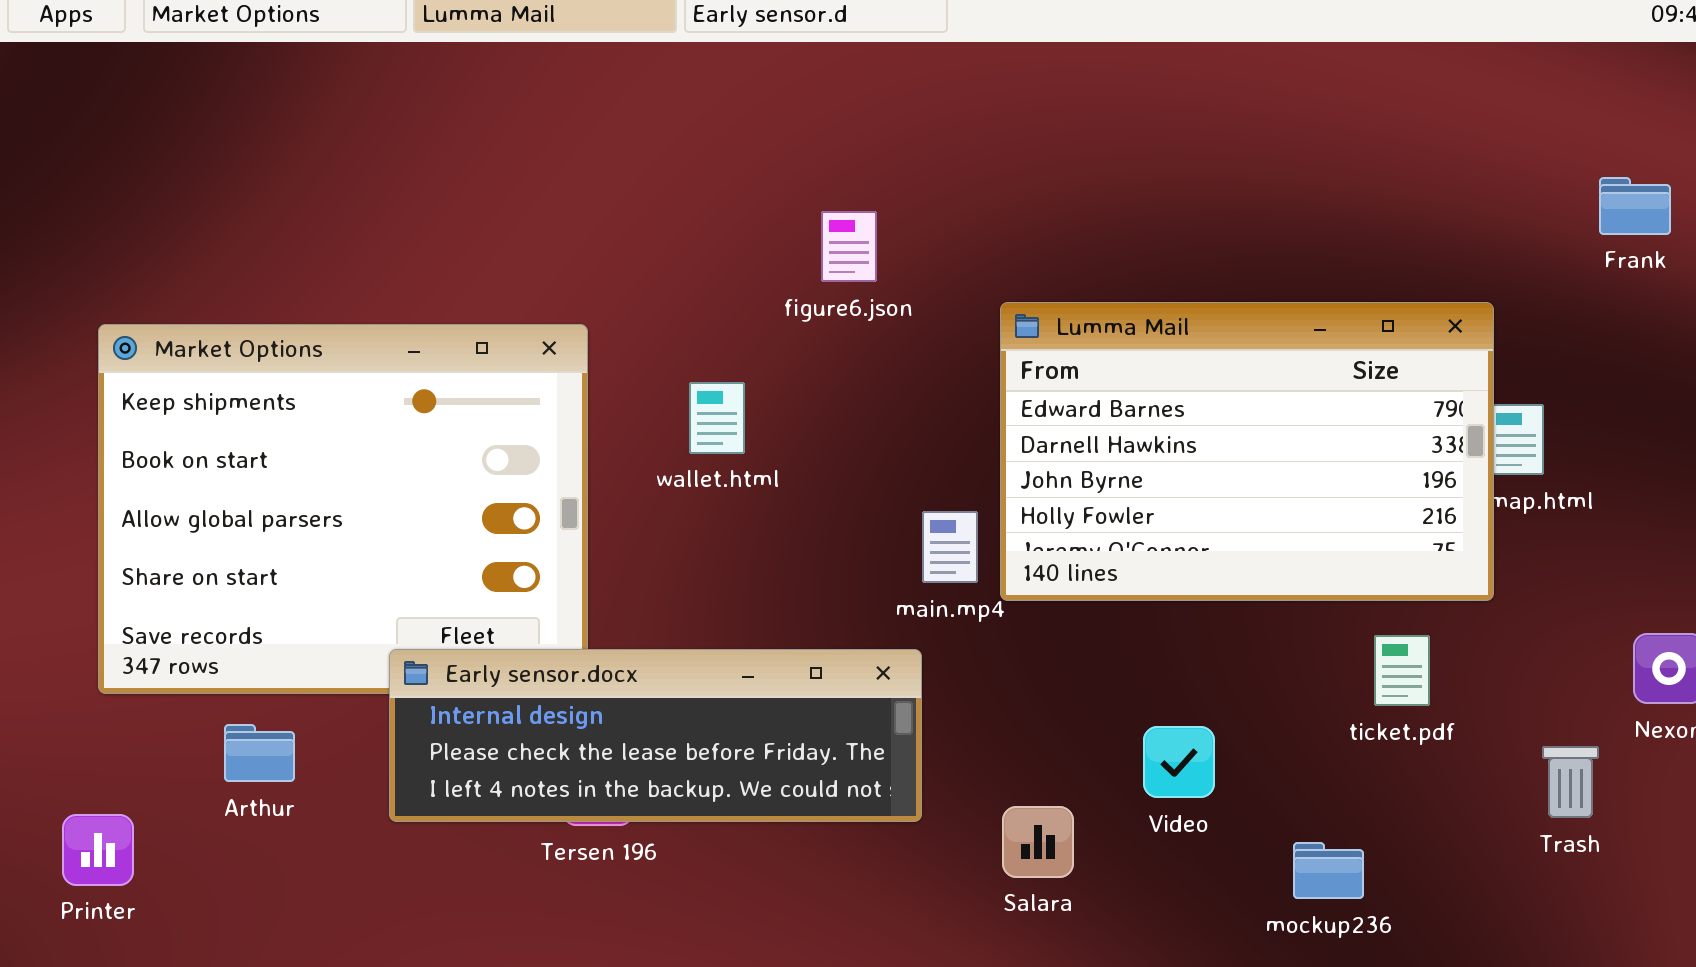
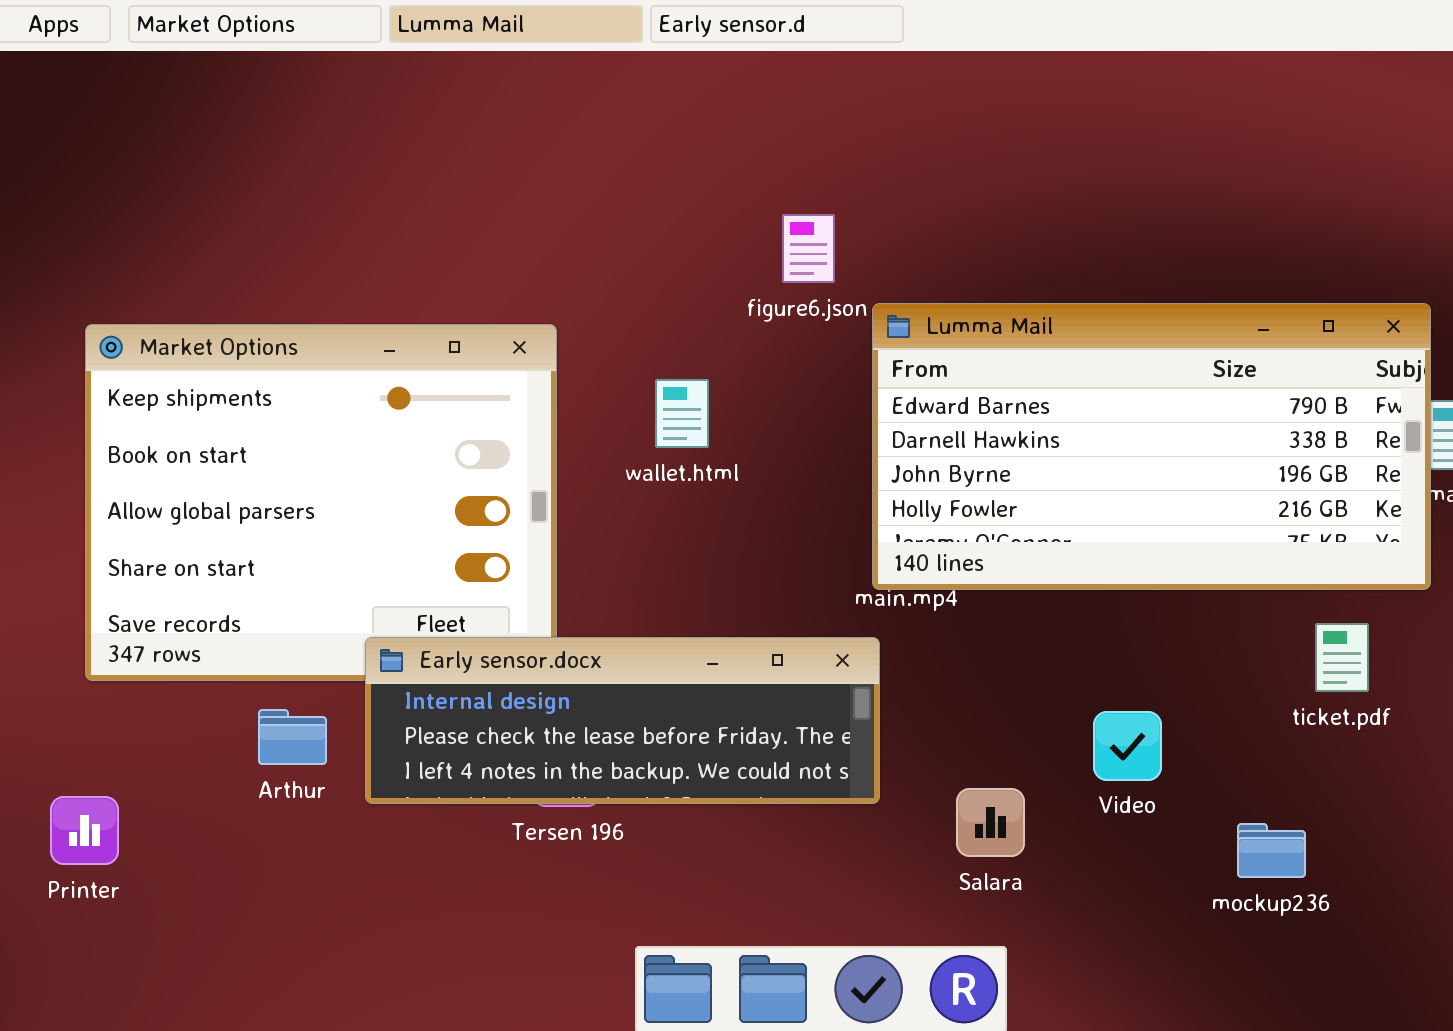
Lumma Mail: [1000,302,1494,601] -> [872,303,1431,590], resized
Arthur: [224,724,295,782] -> [258,709,327,765], moved

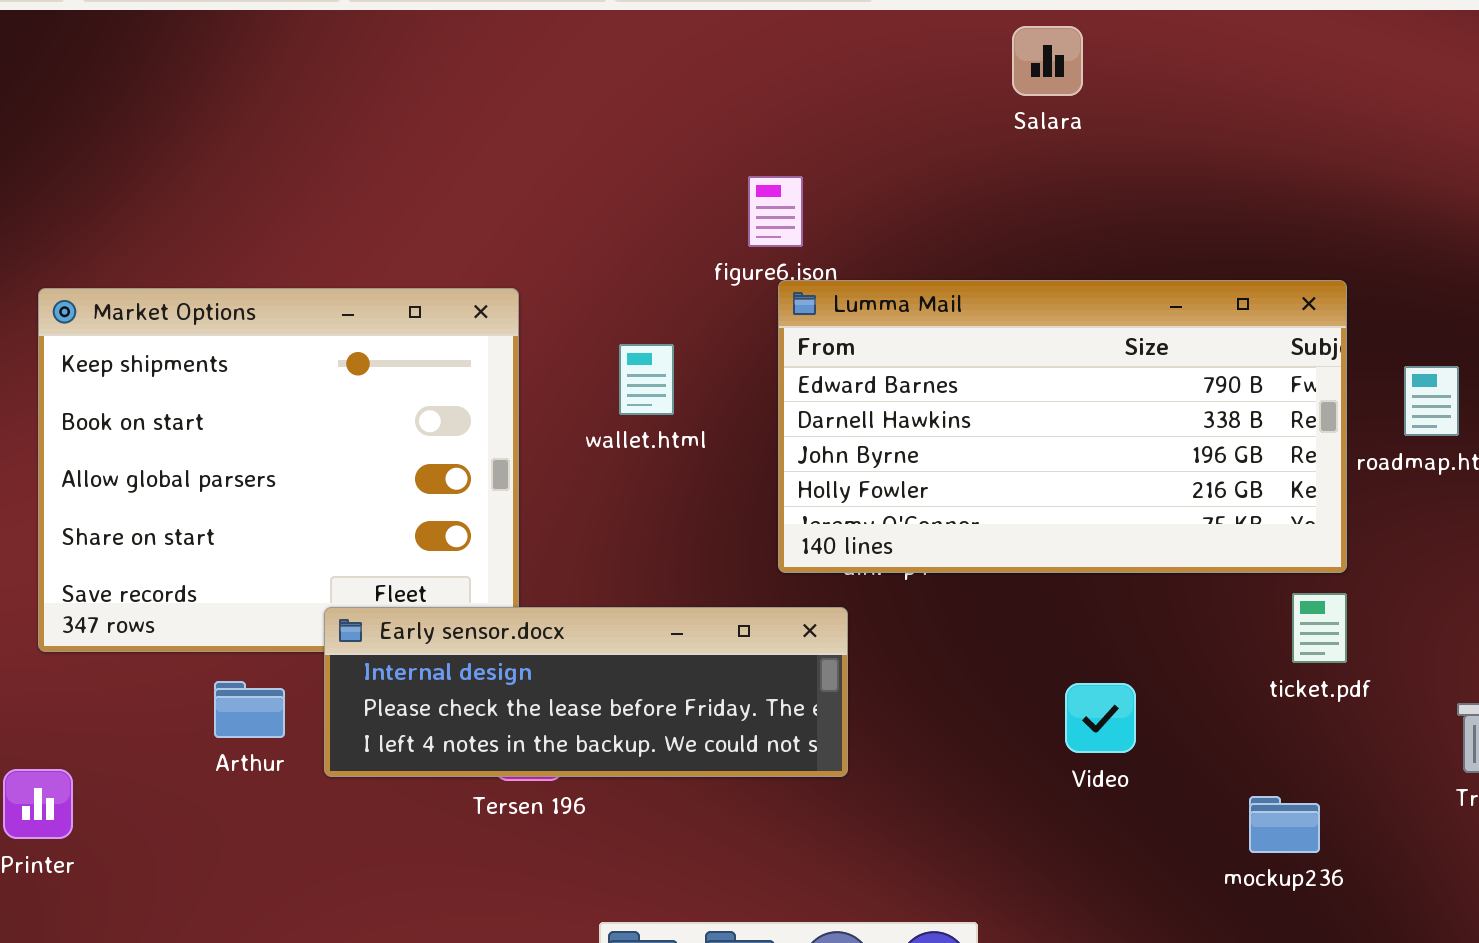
Lumma Mail: [872,303,1431,590] -> [778,280,1347,573], moved
Salara: [956,788,1025,857] -> [1012,26,1083,96], moved
mockup236: [1237,823,1306,878] -> [1249,796,1320,853], moved

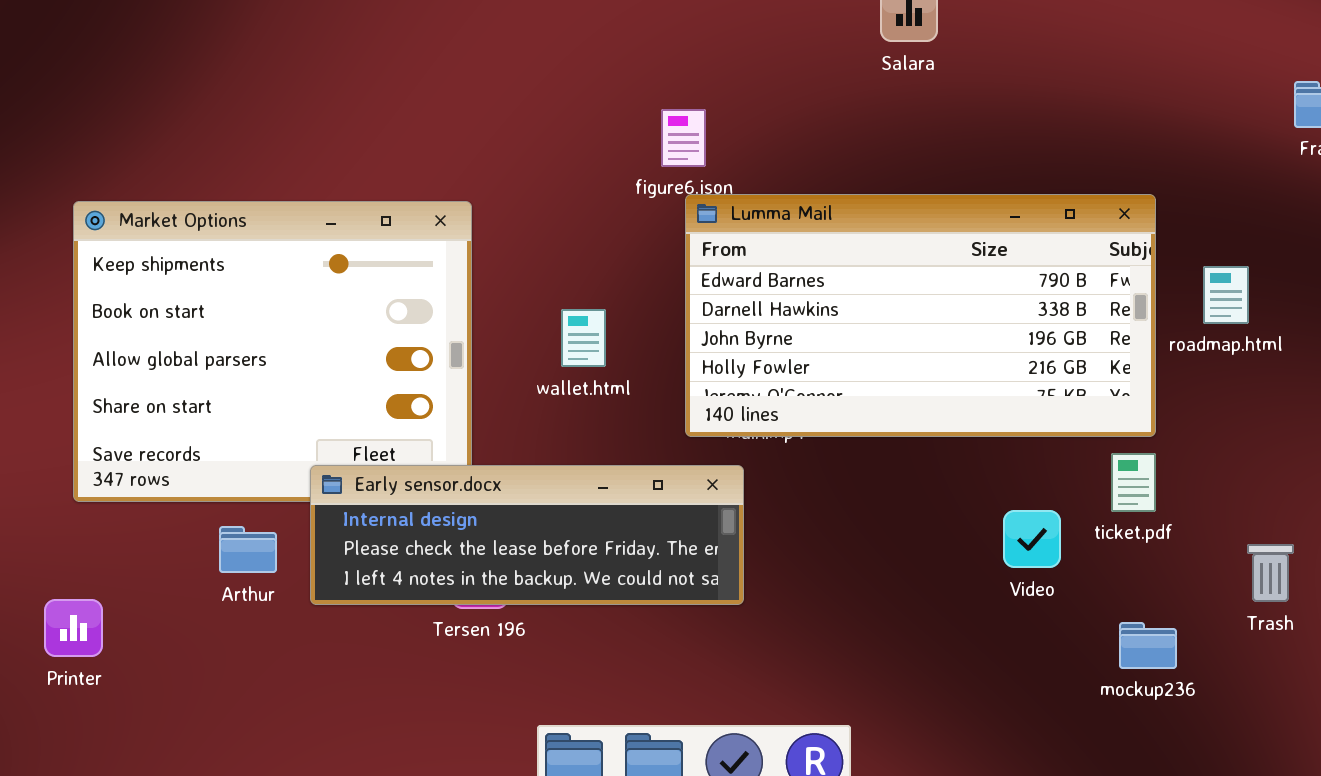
wallet.html: [619,344,674,415] -> [561,309,606,367], moved
Video: [1065,683,1136,753] -> [1003,510,1061,568], moved
mockup236: [1249,796,1320,853] -> [1119,622,1177,669], moved

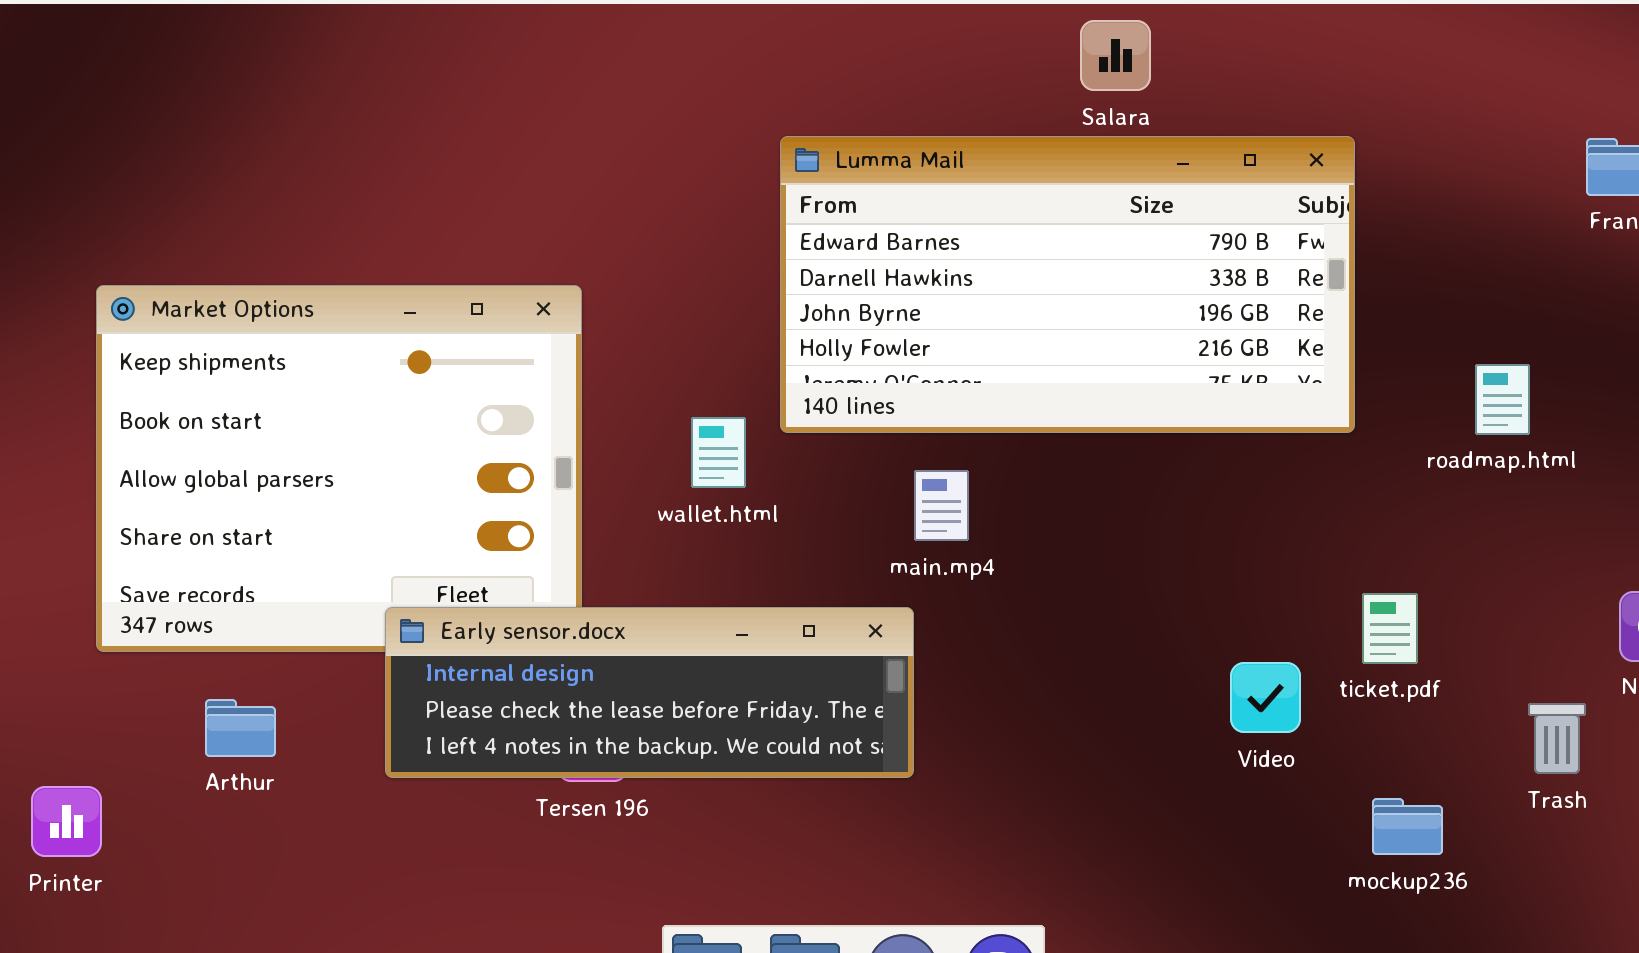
Lumma Mail: [685,194,1156,437] -> [780,136,1355,433], moved
Arthur: [219,526,277,573] -> [205,699,276,757], moved
Printer: [44,599,103,657] -> [31,786,102,857], moved

